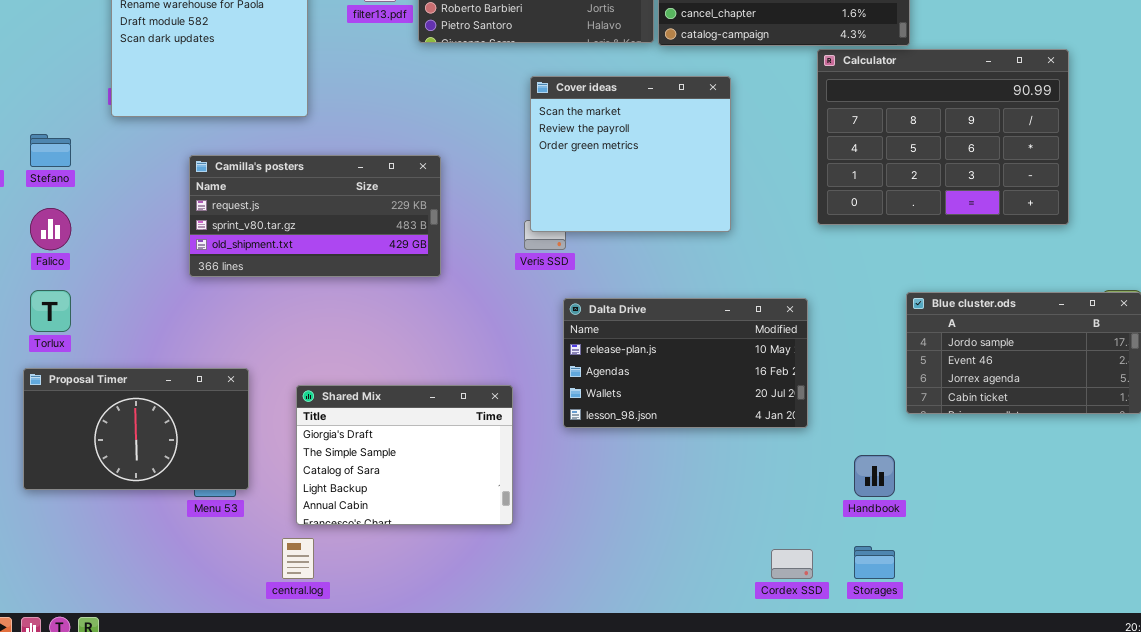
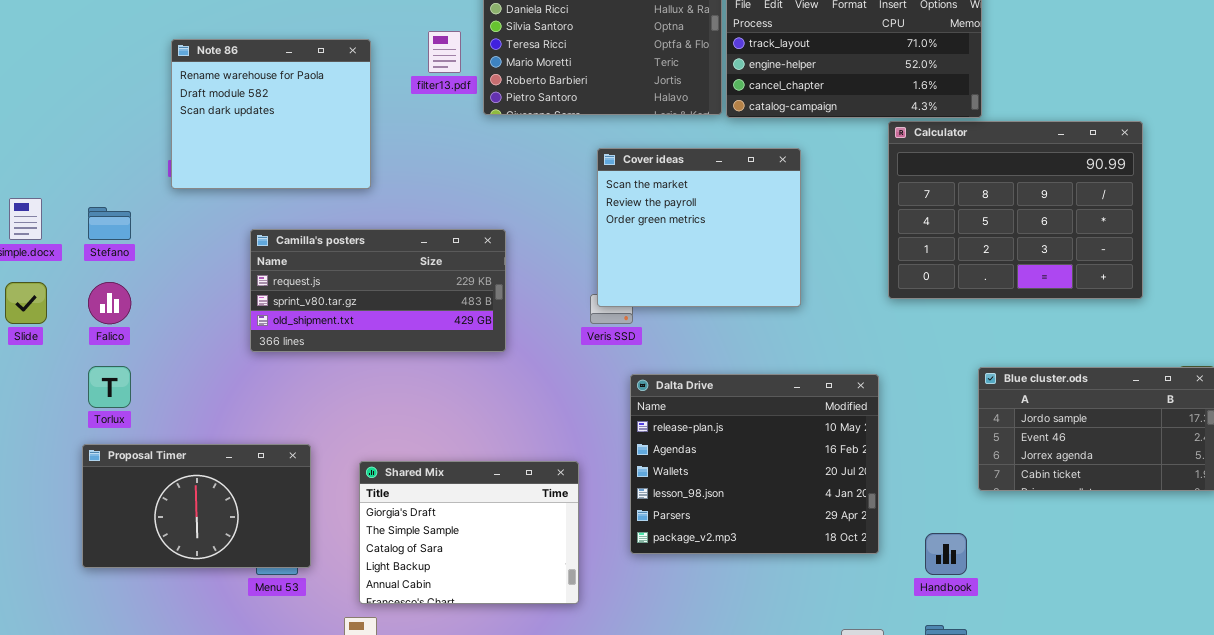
Dalta Drive: [563,298,808,428] -> [630,374,879,554], resized

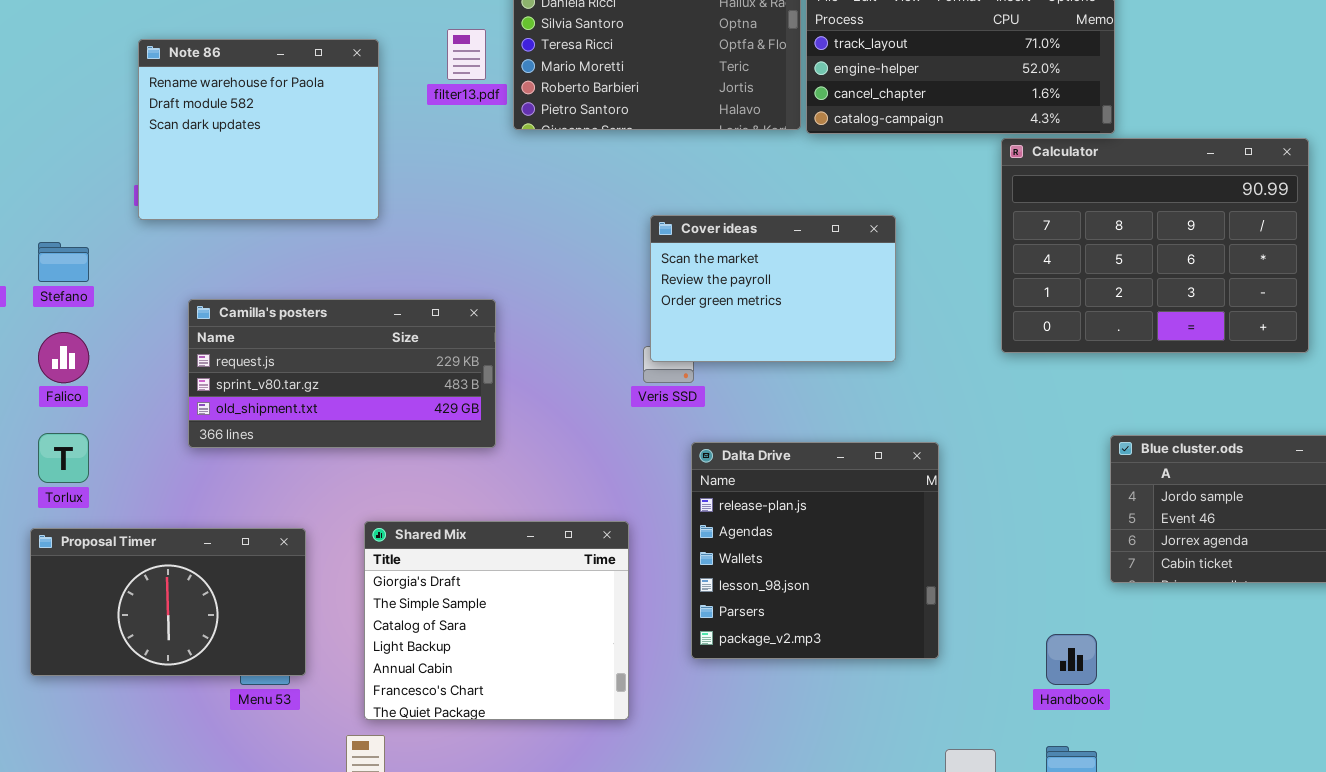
Cover ideas: [597,148,801,307] -> [650,215,896,362], resized
Camilla's posters: [250,229,506,352] -> [188,299,496,448], moved
Dalta Drive: [630,374,879,554] -> [691,442,939,659], resized
Shared Mix: [359,461,579,604] -> [364,521,629,720], resized

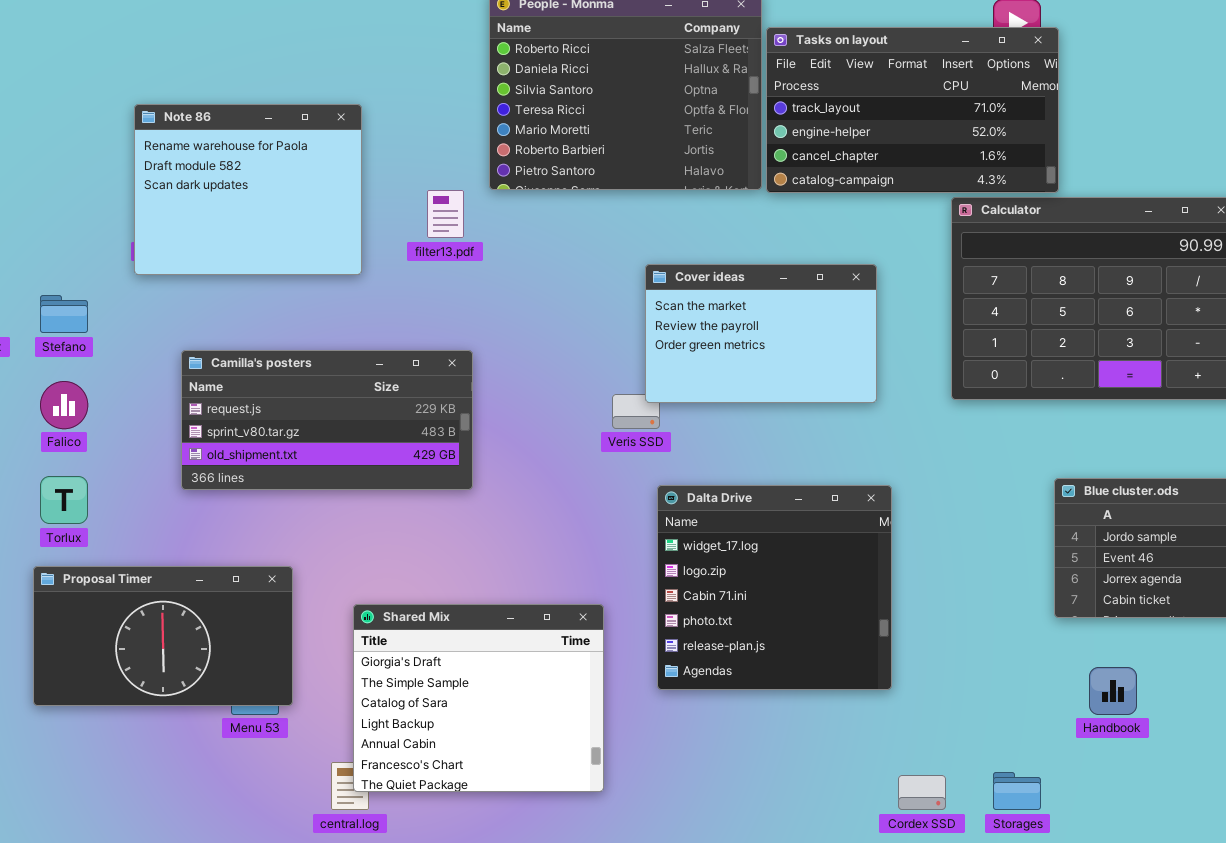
filter13.pdf: [447,29,486,80] -> [427,190,464,238], moved
Cover ideas: [650,215,896,362] -> [645,264,877,403], moved
Dalta Drive: [691,442,939,659] -> [657,485,892,690], scrolled up 4 rows
Shared Mix: [364,521,629,720] -> [353,604,604,792], moved
Handbook: [1046,634,1097,685] -> [1089,667,1137,715], moved

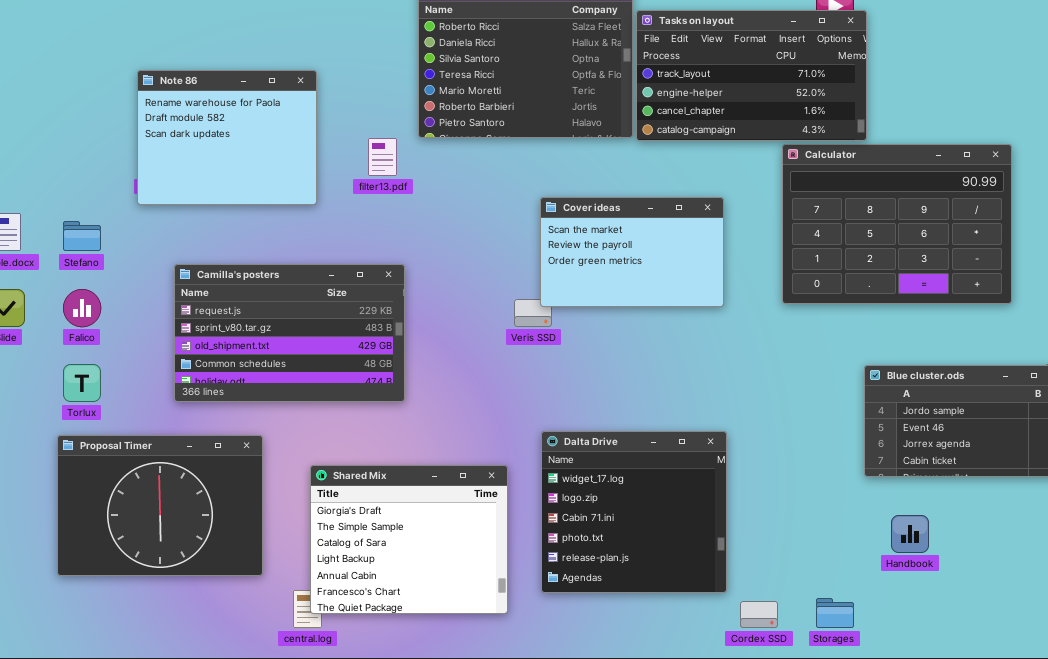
Camilla's posters: [181,350,473,490] -> [174,264,405,402], resized
Dalta Drive: [657,485,892,690] -> [541,431,727,593], moved
Proposal Timer: [33,566,293,706] -> [57,435,263,576], resized

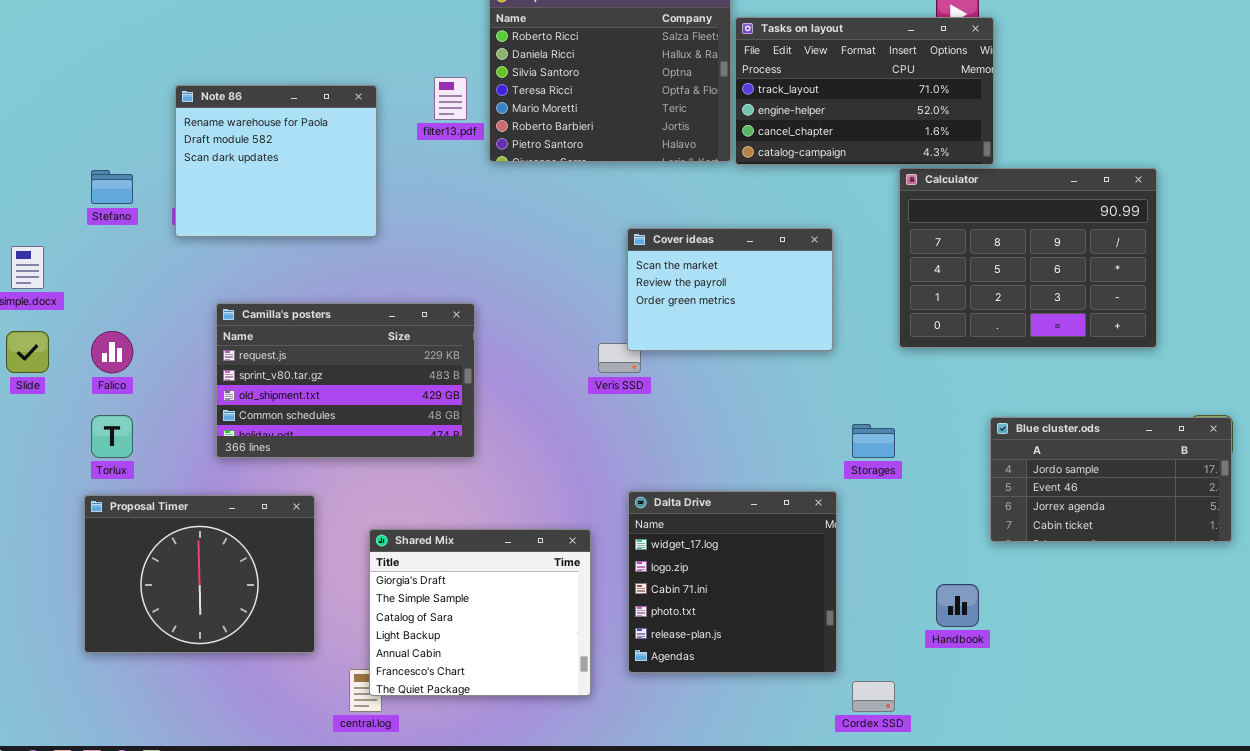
filter13.pdf: [368,138,397,176] -> [434,77,467,120], moved
Stefano: [63,221,101,251] -> [91,170,133,204], moved
Handbook: [891,515,929,553] -> [936,584,979,627], moved
Storages: [816,598,854,628] -> [852,424,895,458], moved

